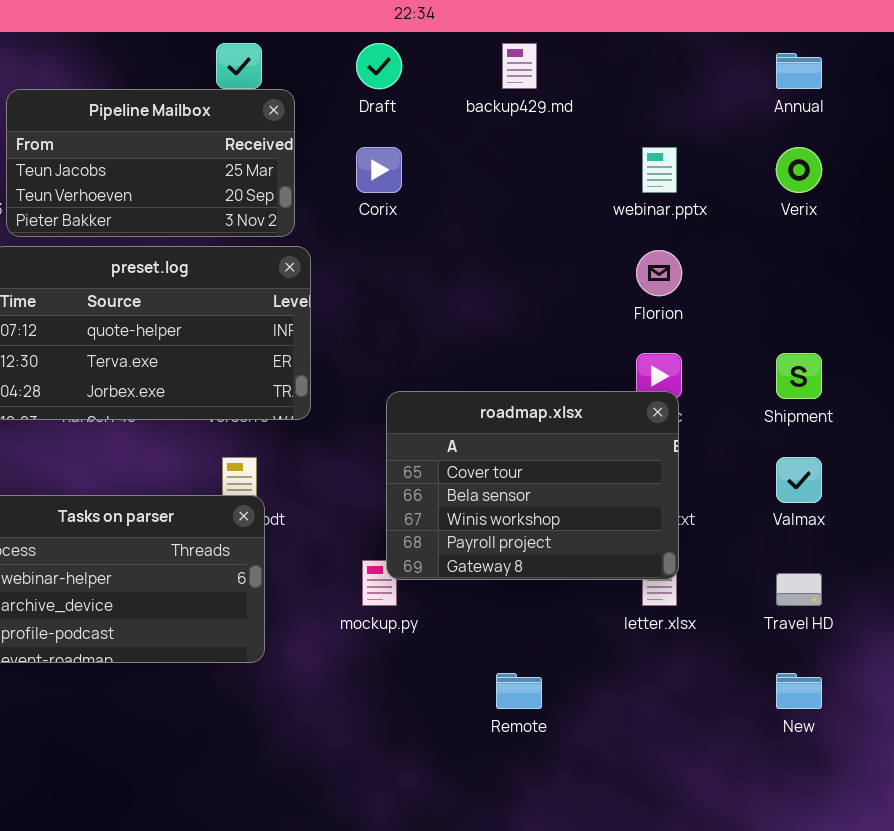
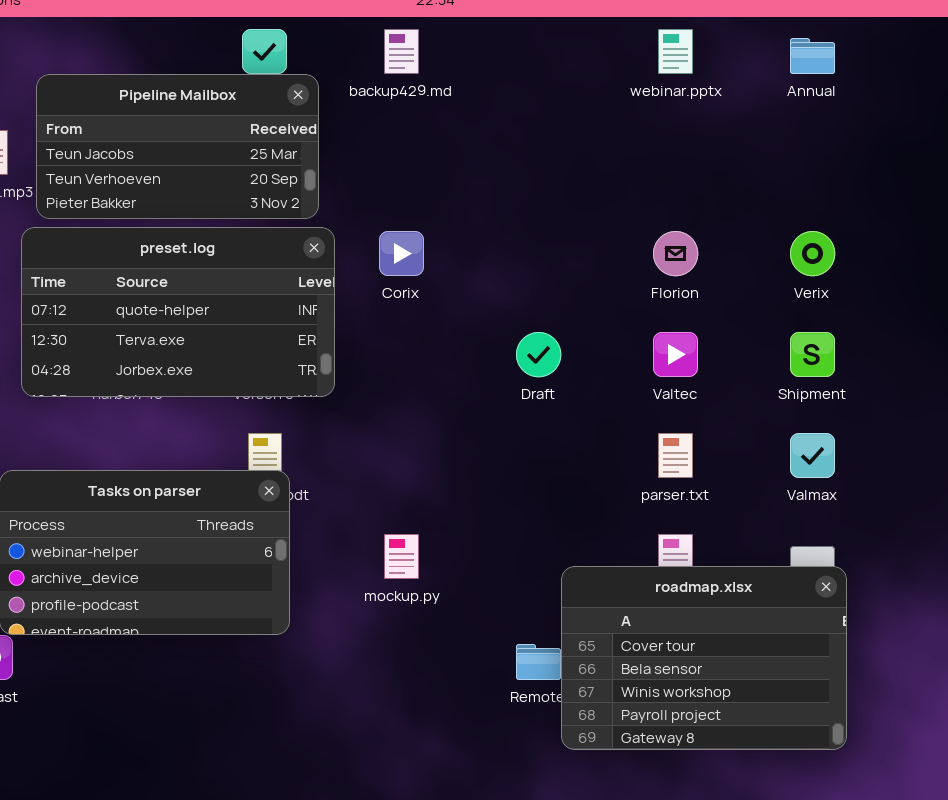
Draft: [356,43,402,89] -> [516,332,561,377], moved
backup429.md: [502,43,537,89] -> [384,29,419,74], moved
Corix: [356,147,402,193] -> [379,231,424,276], moved
webinar.pptx: [642,147,677,193] -> [658,29,693,74], moved
Verix: [776,147,822,193] -> [790,231,835,276], moved
roadmap.xlsx: [386,391,679,580] -> [561,566,847,750], moved

